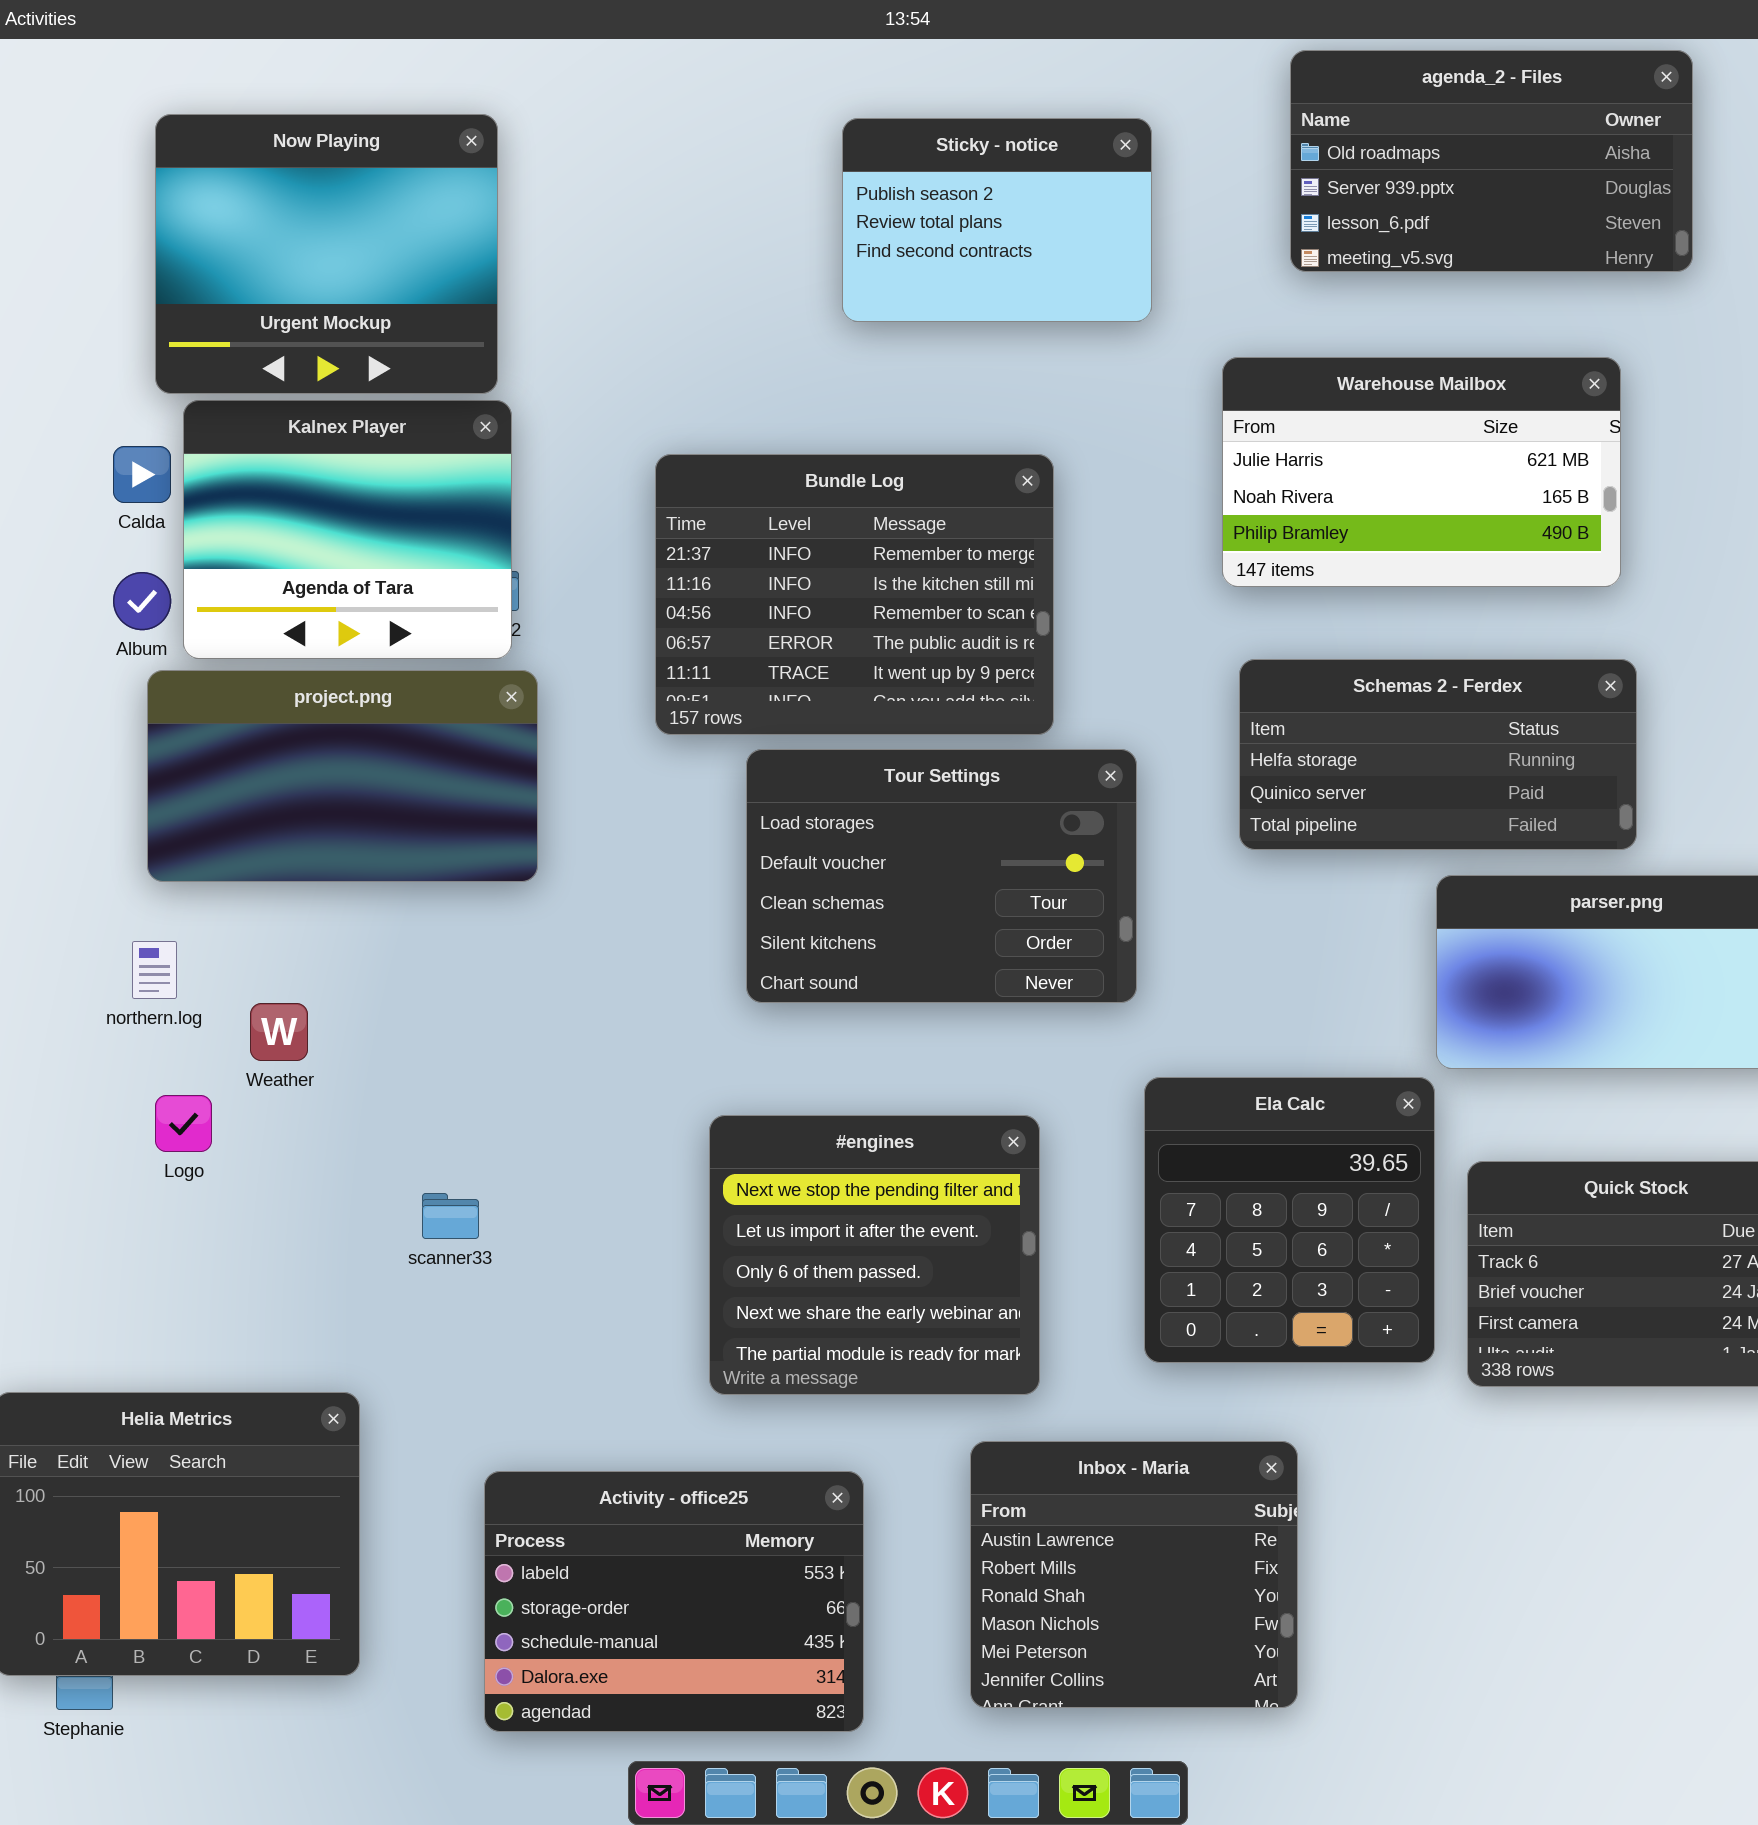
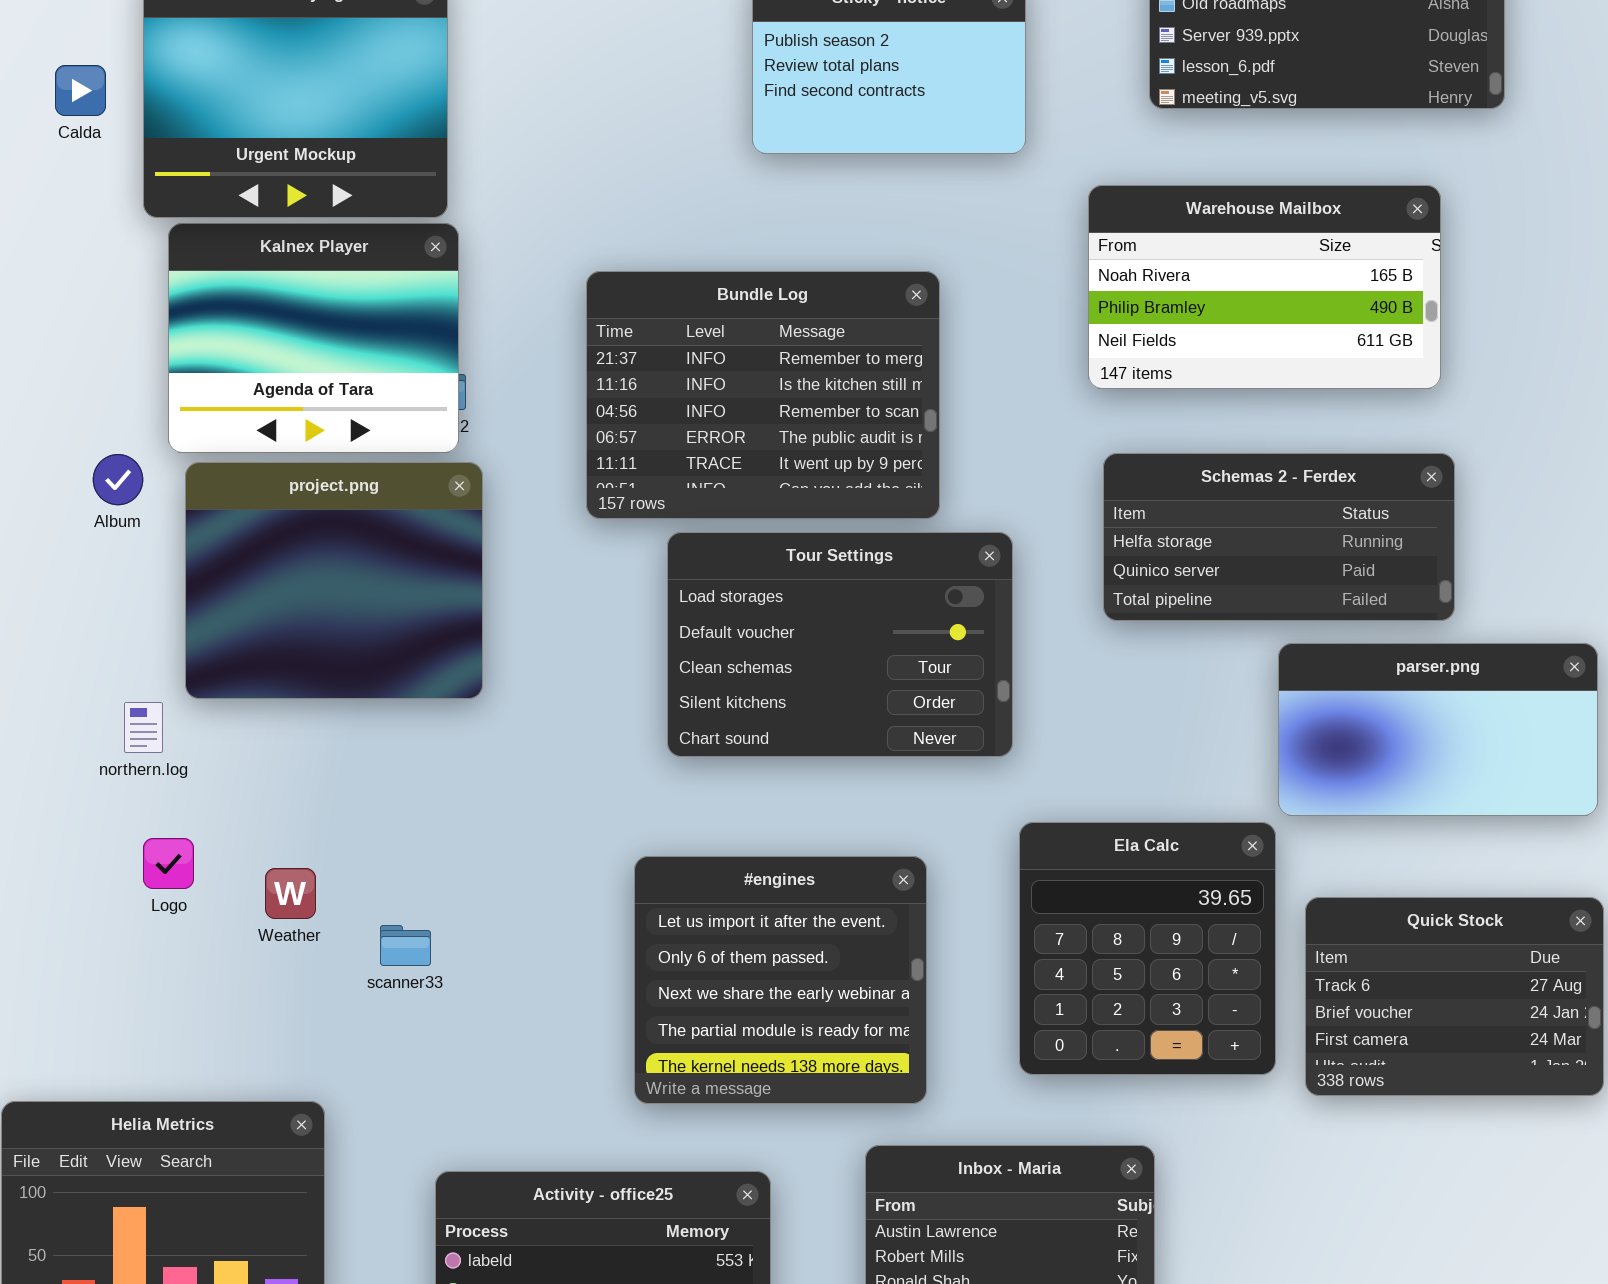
Warehouse Mailbox: [1222,357,1621,587] -> [1088,185,1441,389], scrolled down 1 row
Calda: [113,446,171,503] -> [55,65,106,116], moved
Album: [113,572,171,630] -> [93,454,143,505], moved
project.png: [147,670,538,882] -> [185,462,483,699], resized
Weather: [250,1003,308,1061] -> [265,868,316,919], moved
#engines: [709,1115,1040,1395] -> [634,856,927,1104], scrolled down 1 row

